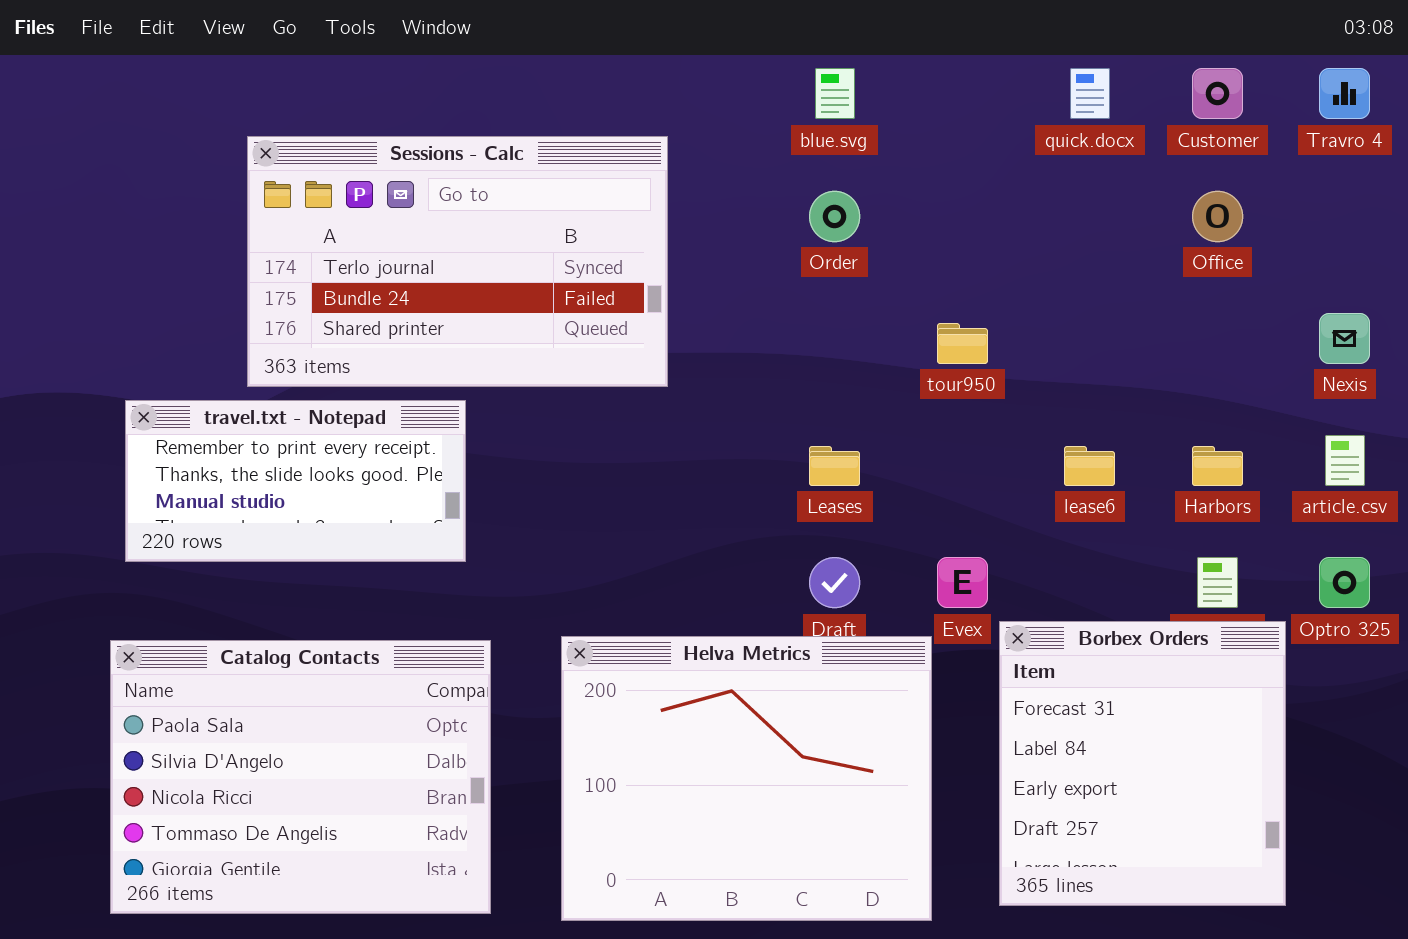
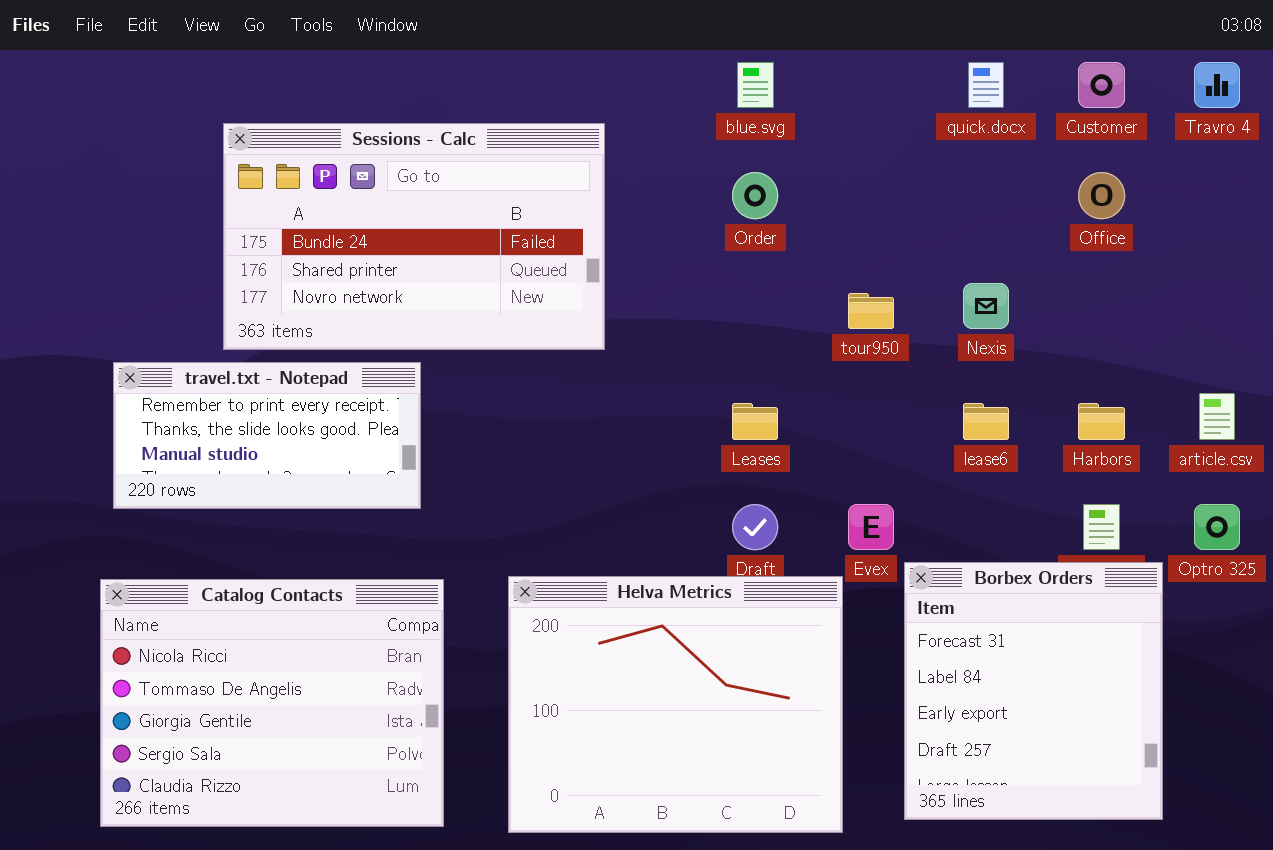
Sessions - Calc: [247,136,668,387] -> [223,123,605,350], scrolled down 1 row
Nexis: [1319,313,1370,364] -> [963,283,1009,329], moved
Catalog Contacts: [110,640,491,914] -> [100,579,444,827], scrolled down 2 rows

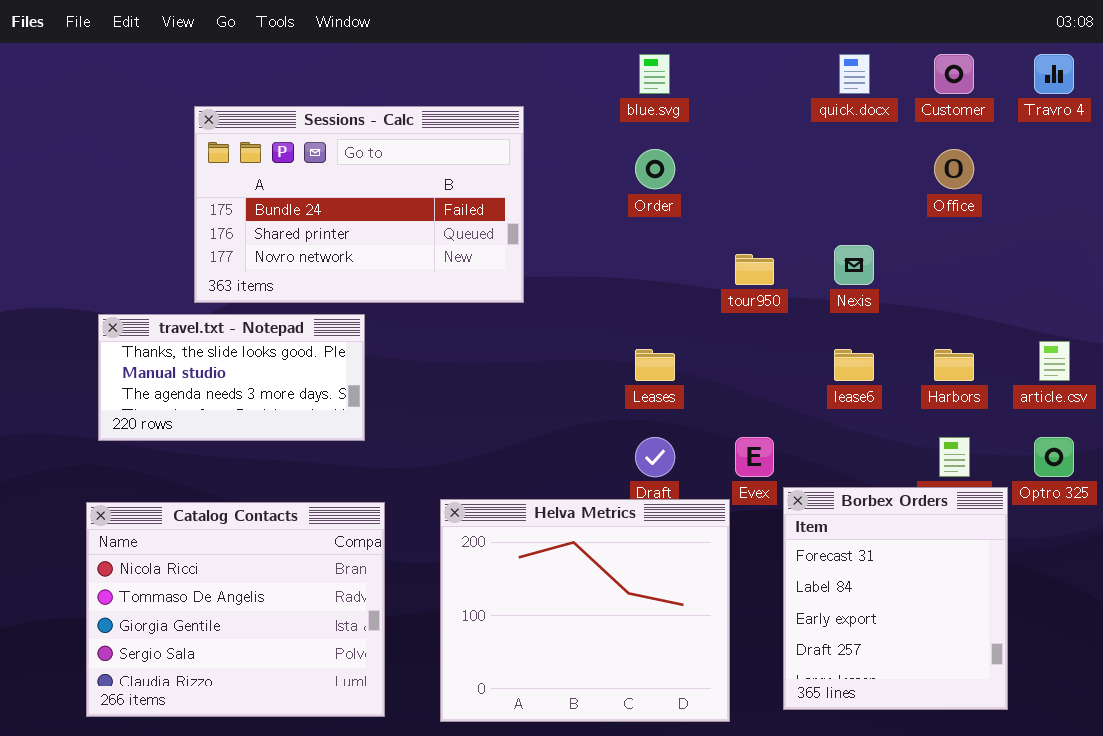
travel.txt - Notepad: [113,362,421,509] -> [98,314,365,441], scrolled down 1 row

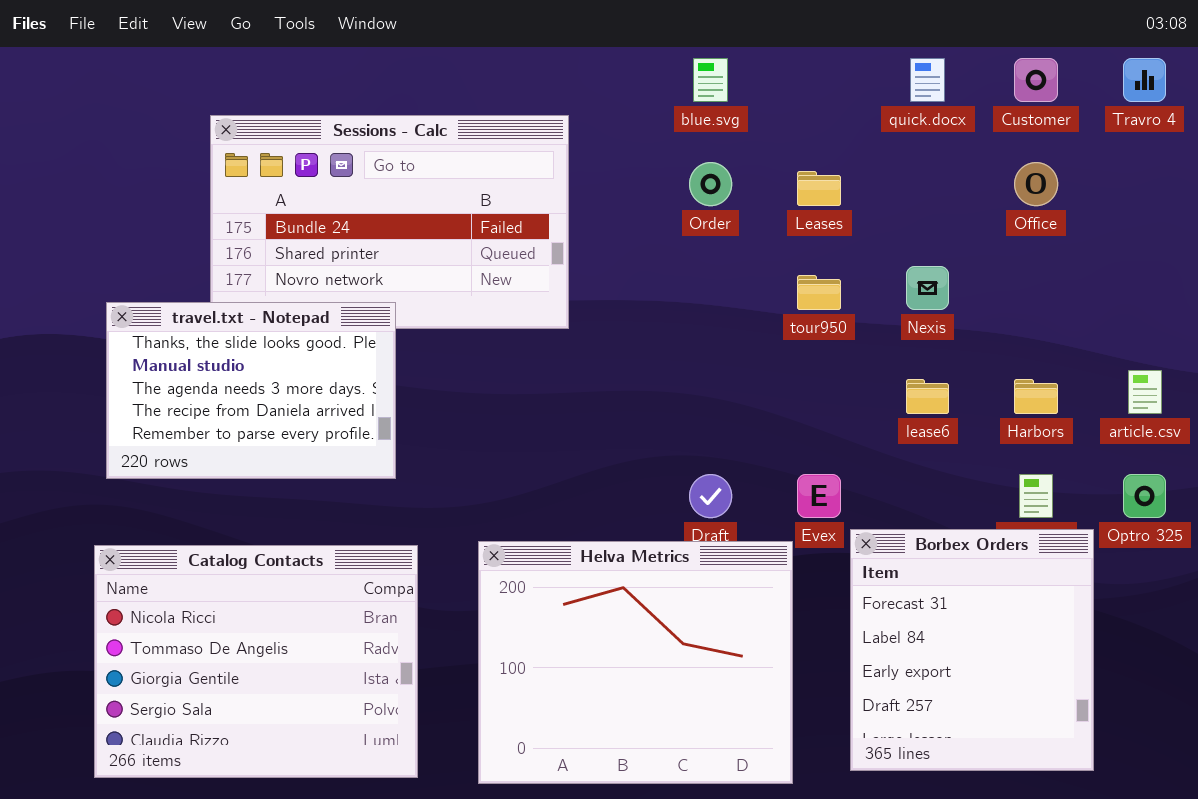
travel.txt - Notepad: [98,314,365,441] -> [106,302,396,479], resized
Leases: [635,349,675,381] -> [797,171,841,206], moved

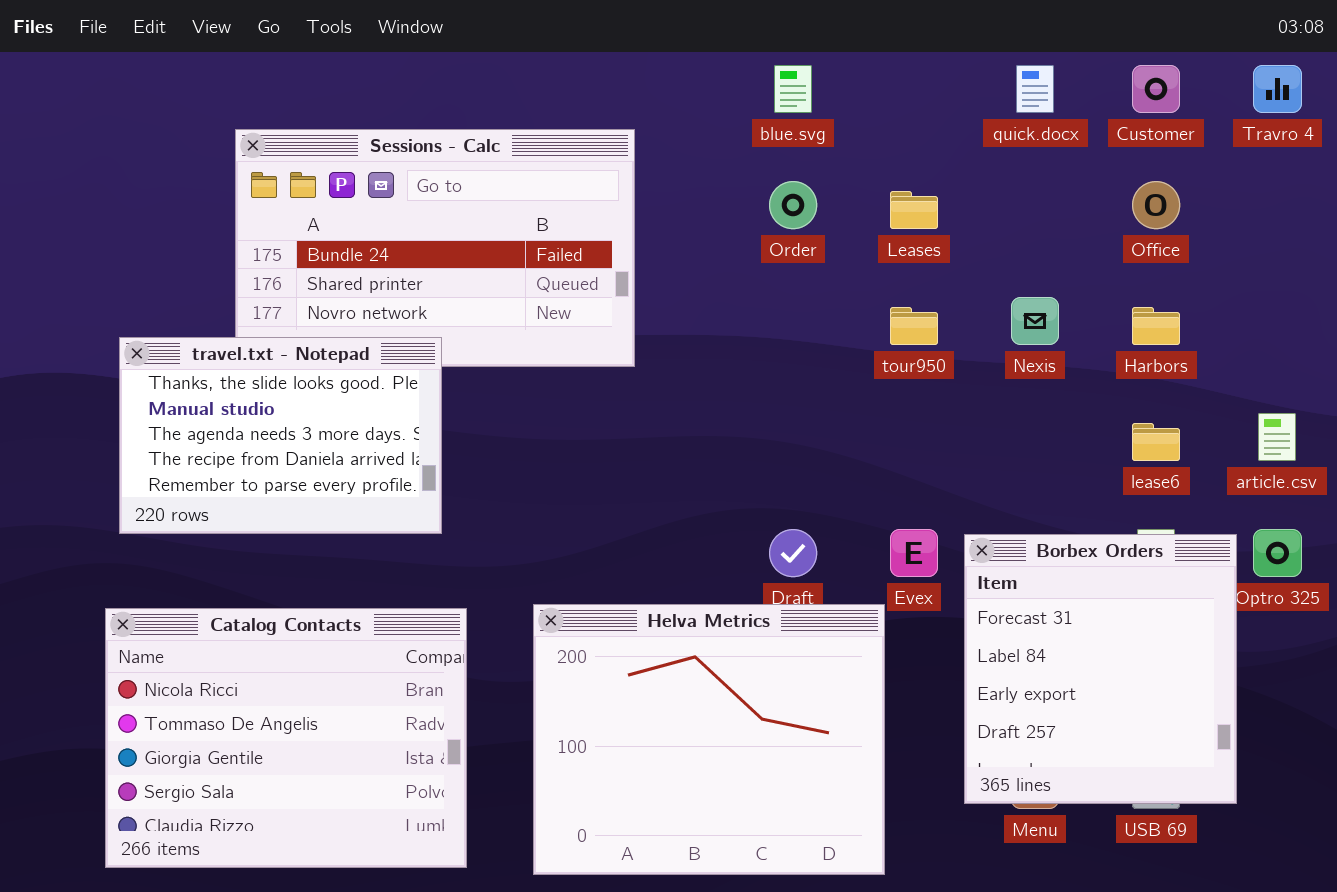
lease6: [906,379,949,414] -> [1132,423,1180,461], moved
Harbors: [1014,379,1058,414] -> [1132,307,1180,345], moved
Borbex Orders: [850,529,1094,771] -> [964,534,1237,804], moved

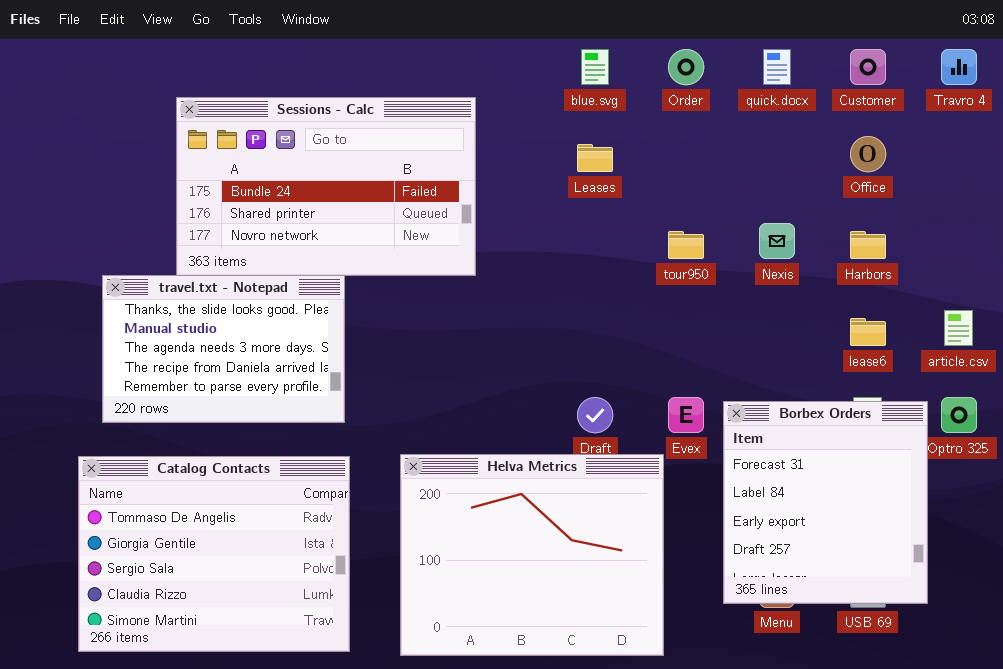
Order: [769,181,817,229] -> [668,49,704,85], moved
Leases: [890,191,938,229] -> [577,144,613,172], moved
travel.txt - Notepad: [119,337,442,534] -> [102,275,345,423], moved
Catalog Contacts: [105,608,467,868] -> [78,456,350,652], scrolled down 1 row

